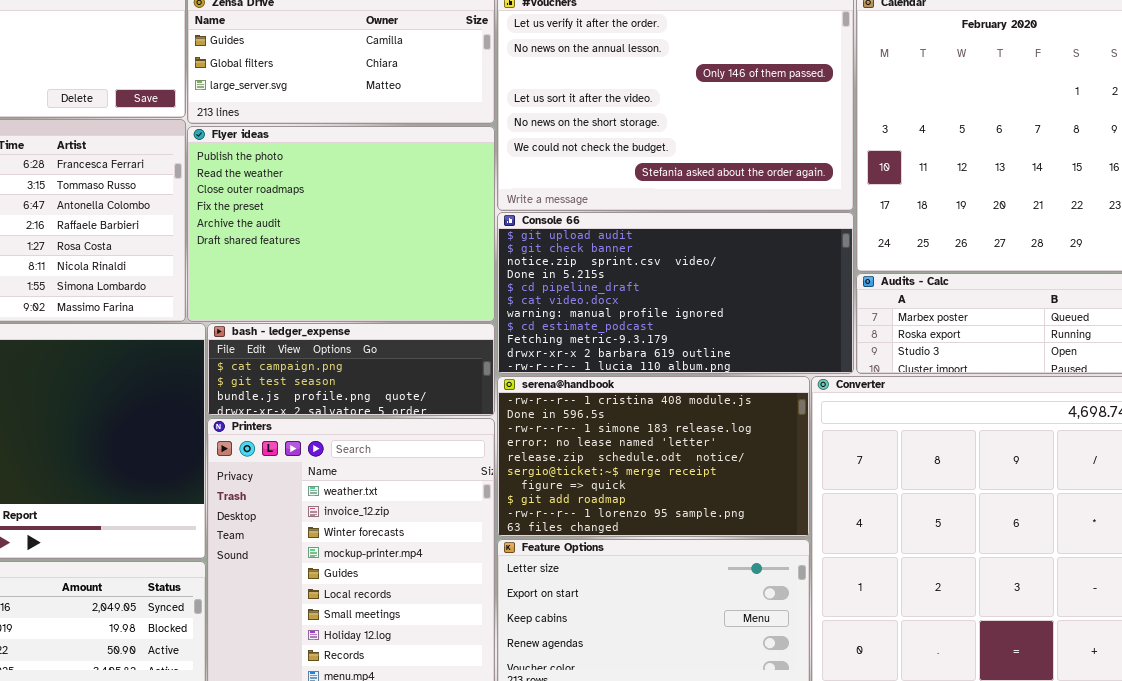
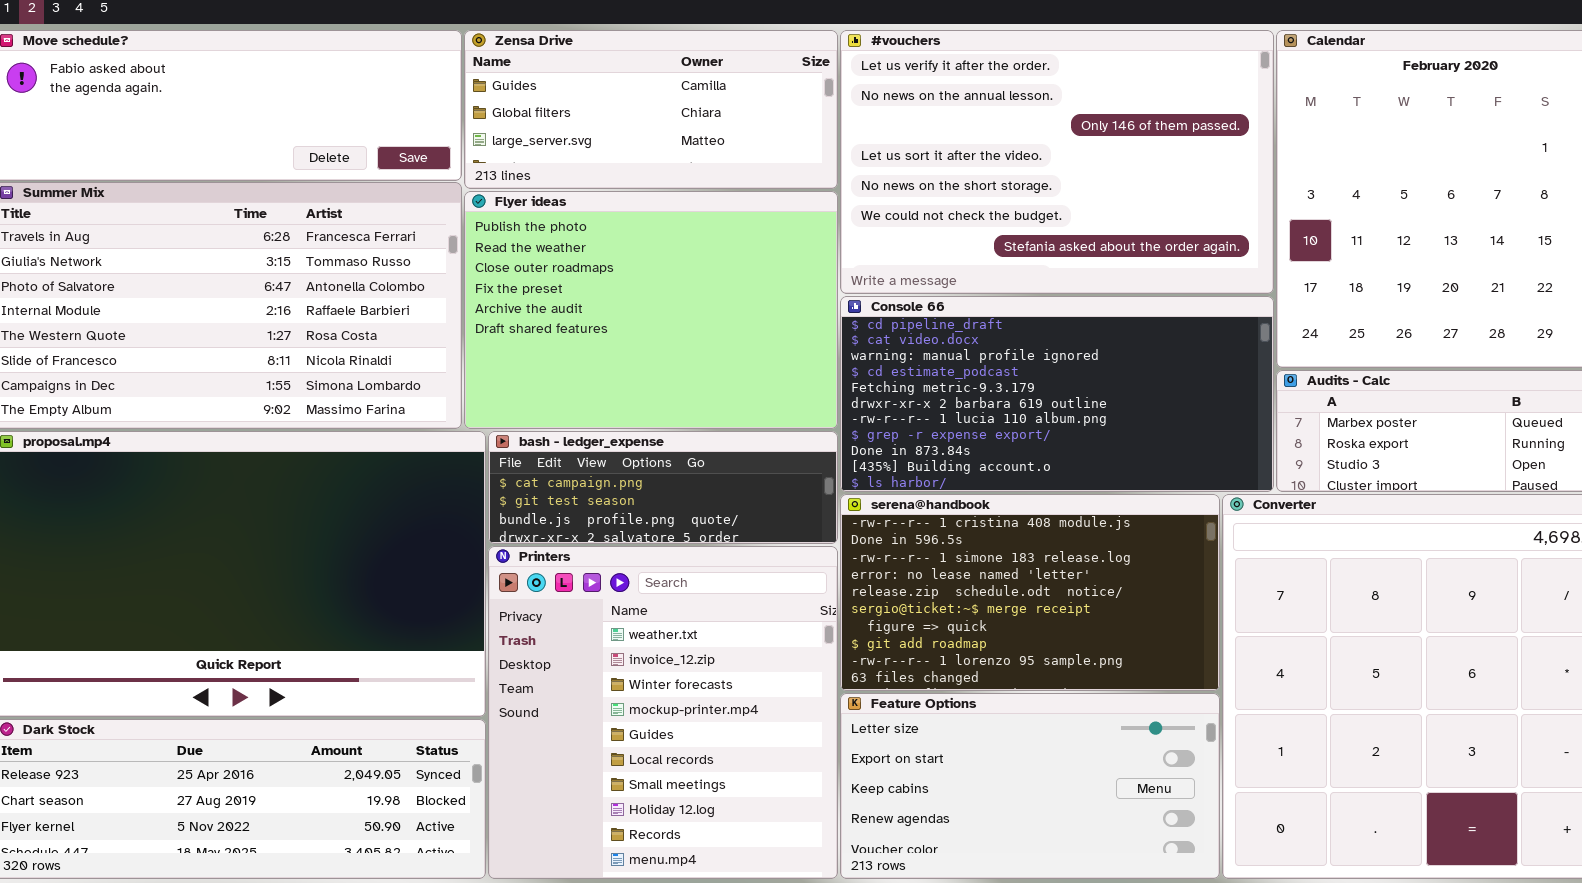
Console 66: [497,212,854,374] -> [840,296,1274,492], scrolled down 4 rows

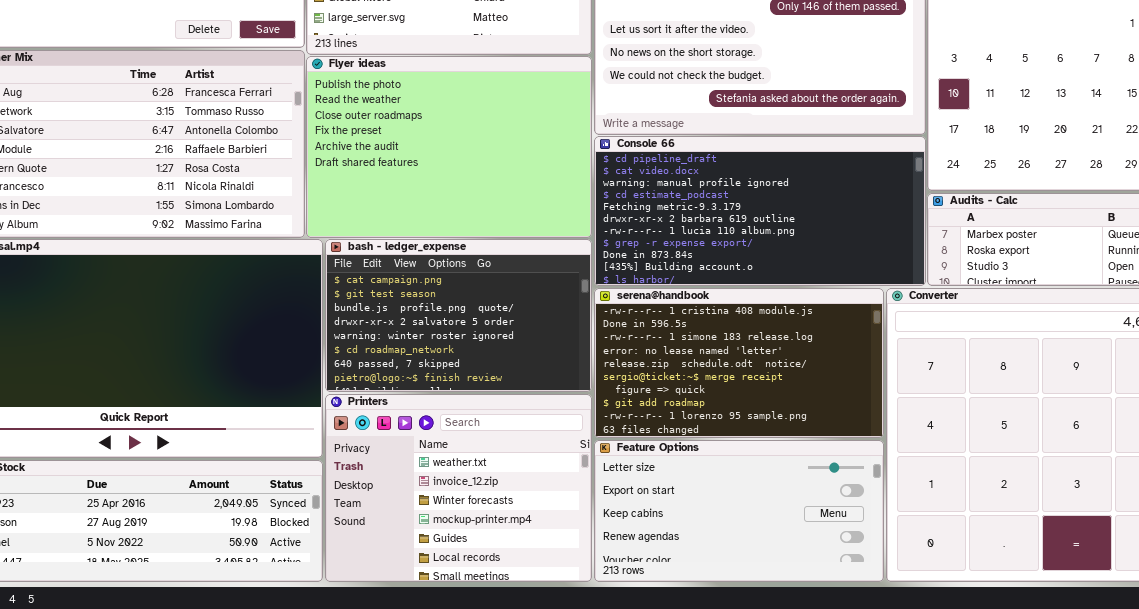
bash - ledger_expense: [488,431,838,544] -> [325,239,592,392], resized
Printers: [488,546,838,879] -> [325,394,592,582], resized

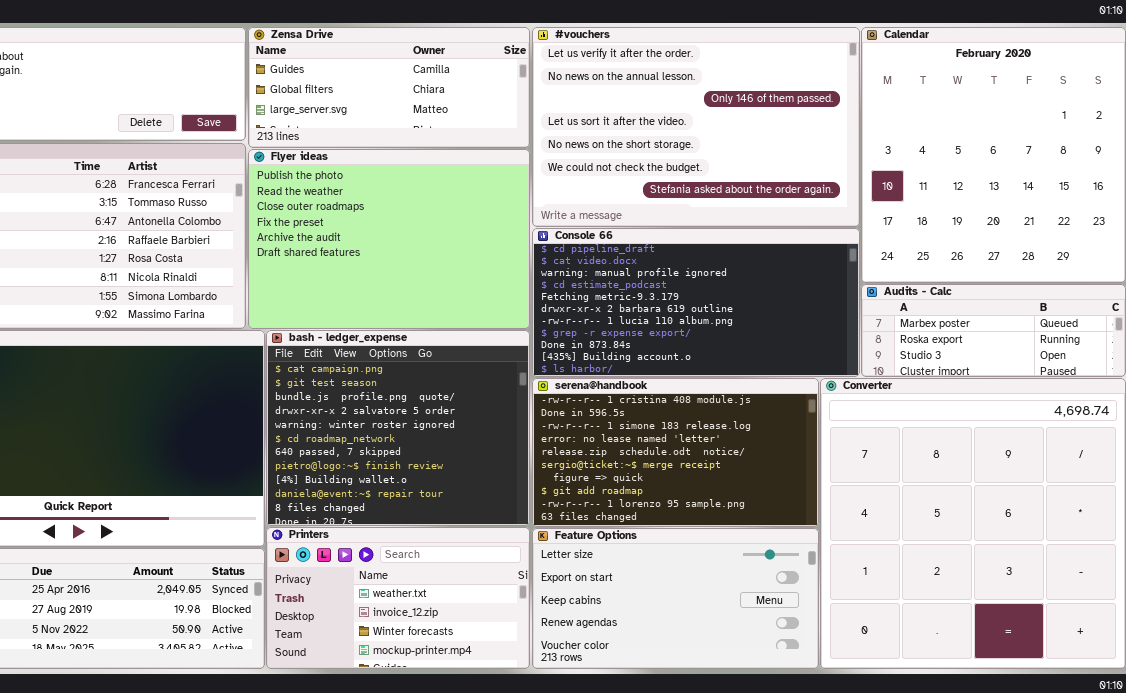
bash - ledger_expense: [325,239,592,392] -> [266,330,530,526], resized
Printers: [325,394,592,582] -> [266,527,530,669], resized

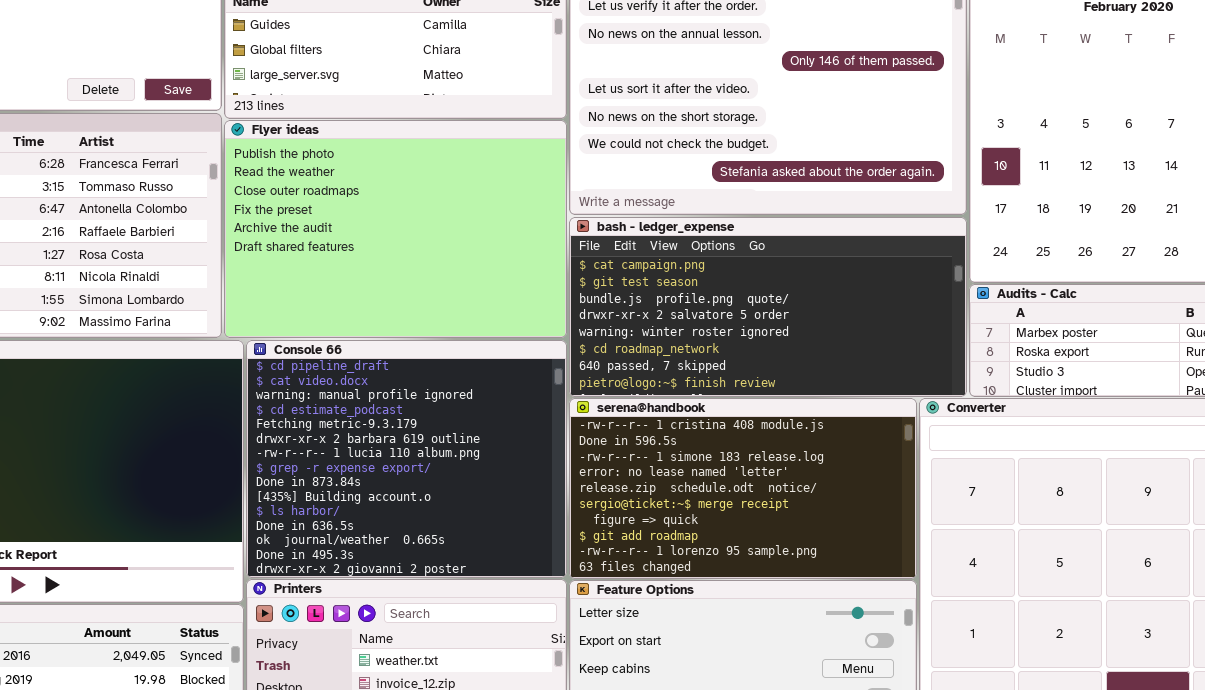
Console 66: [532,228,860,377] -> [246,340,567,578], moved, resized
bash - ledger_expense: [266,330,530,526] -> [569,217,967,397], moved, resized

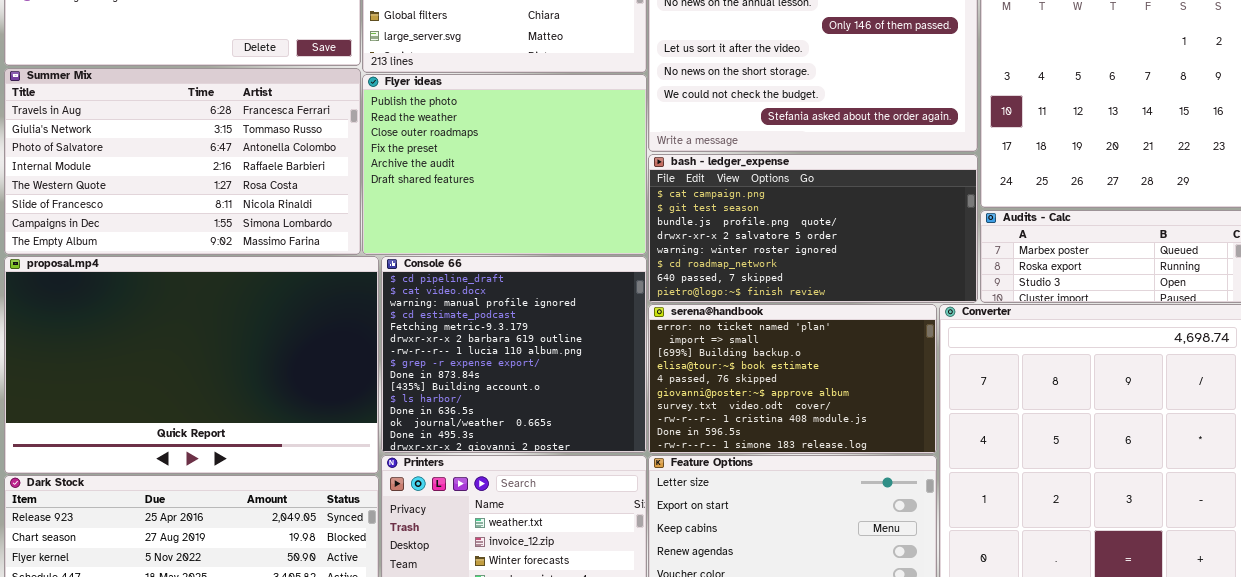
serena@handbook: [569,398,917,579] -> [648,304,937,454], scrolled up 7 rows

